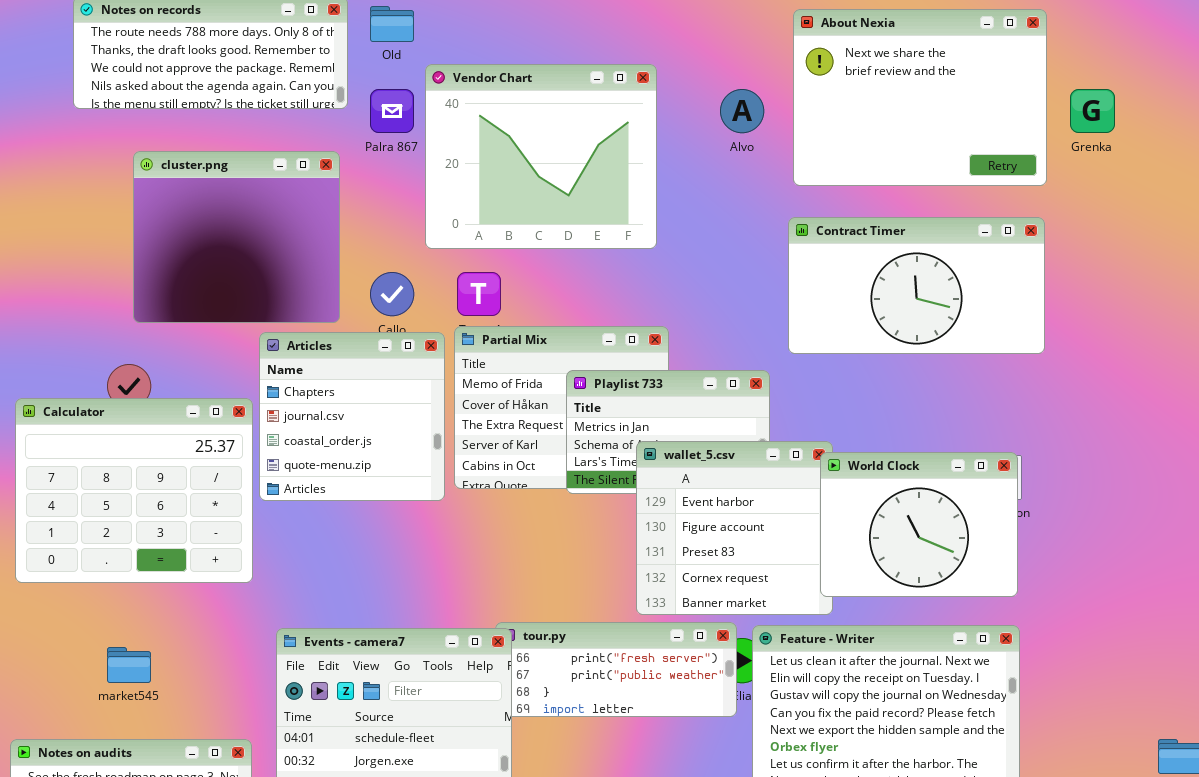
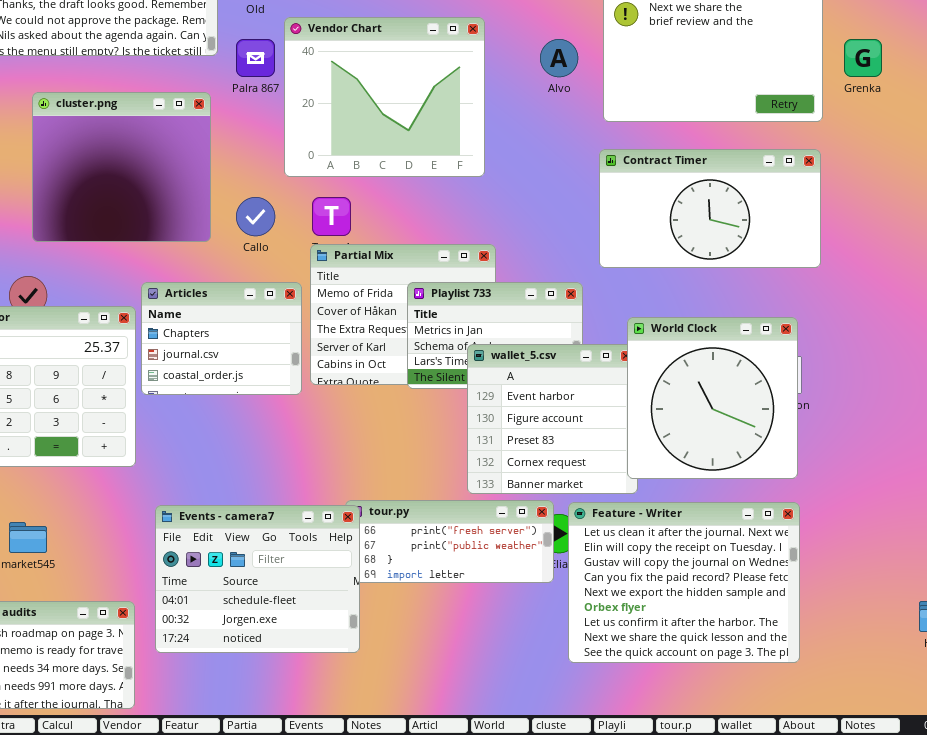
Articles: [259,332,445,501] -> [141,282,302,395], resized
World Clock: [820,452,1018,597] -> [627,317,798,479], resized

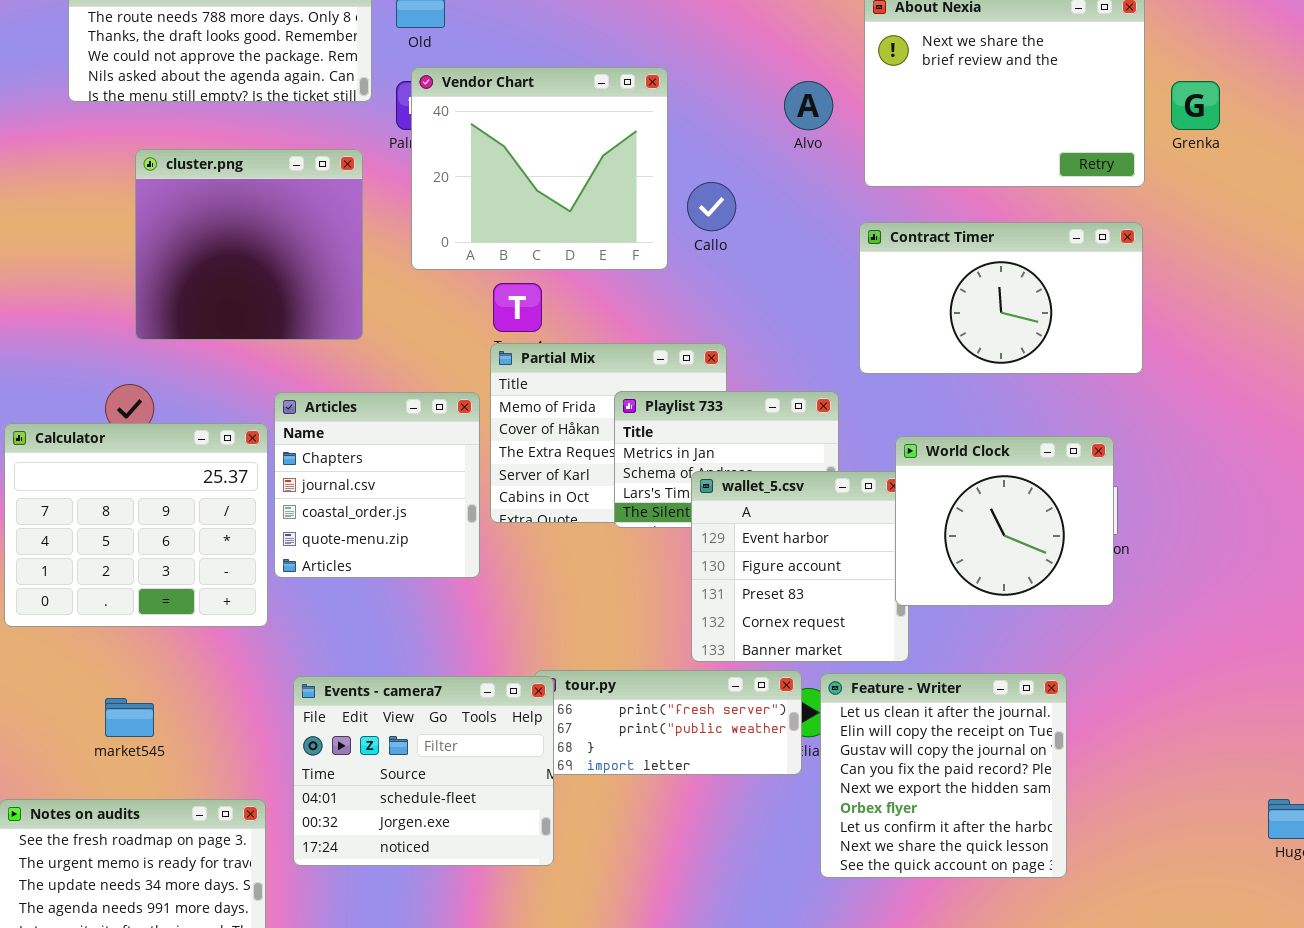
Vendor Chart: [284,17,485,177] -> [411,67,668,270], moved
Callo: [236,197,275,236] -> [687,182,736,231], moved
Articles: [141,282,302,395] -> [274,392,480,578], resized
World Clock: [627,317,798,479] -> [895,436,1114,606], resized
Feature - Writer: [568,502,800,663] -> [820,673,1067,878], resized

